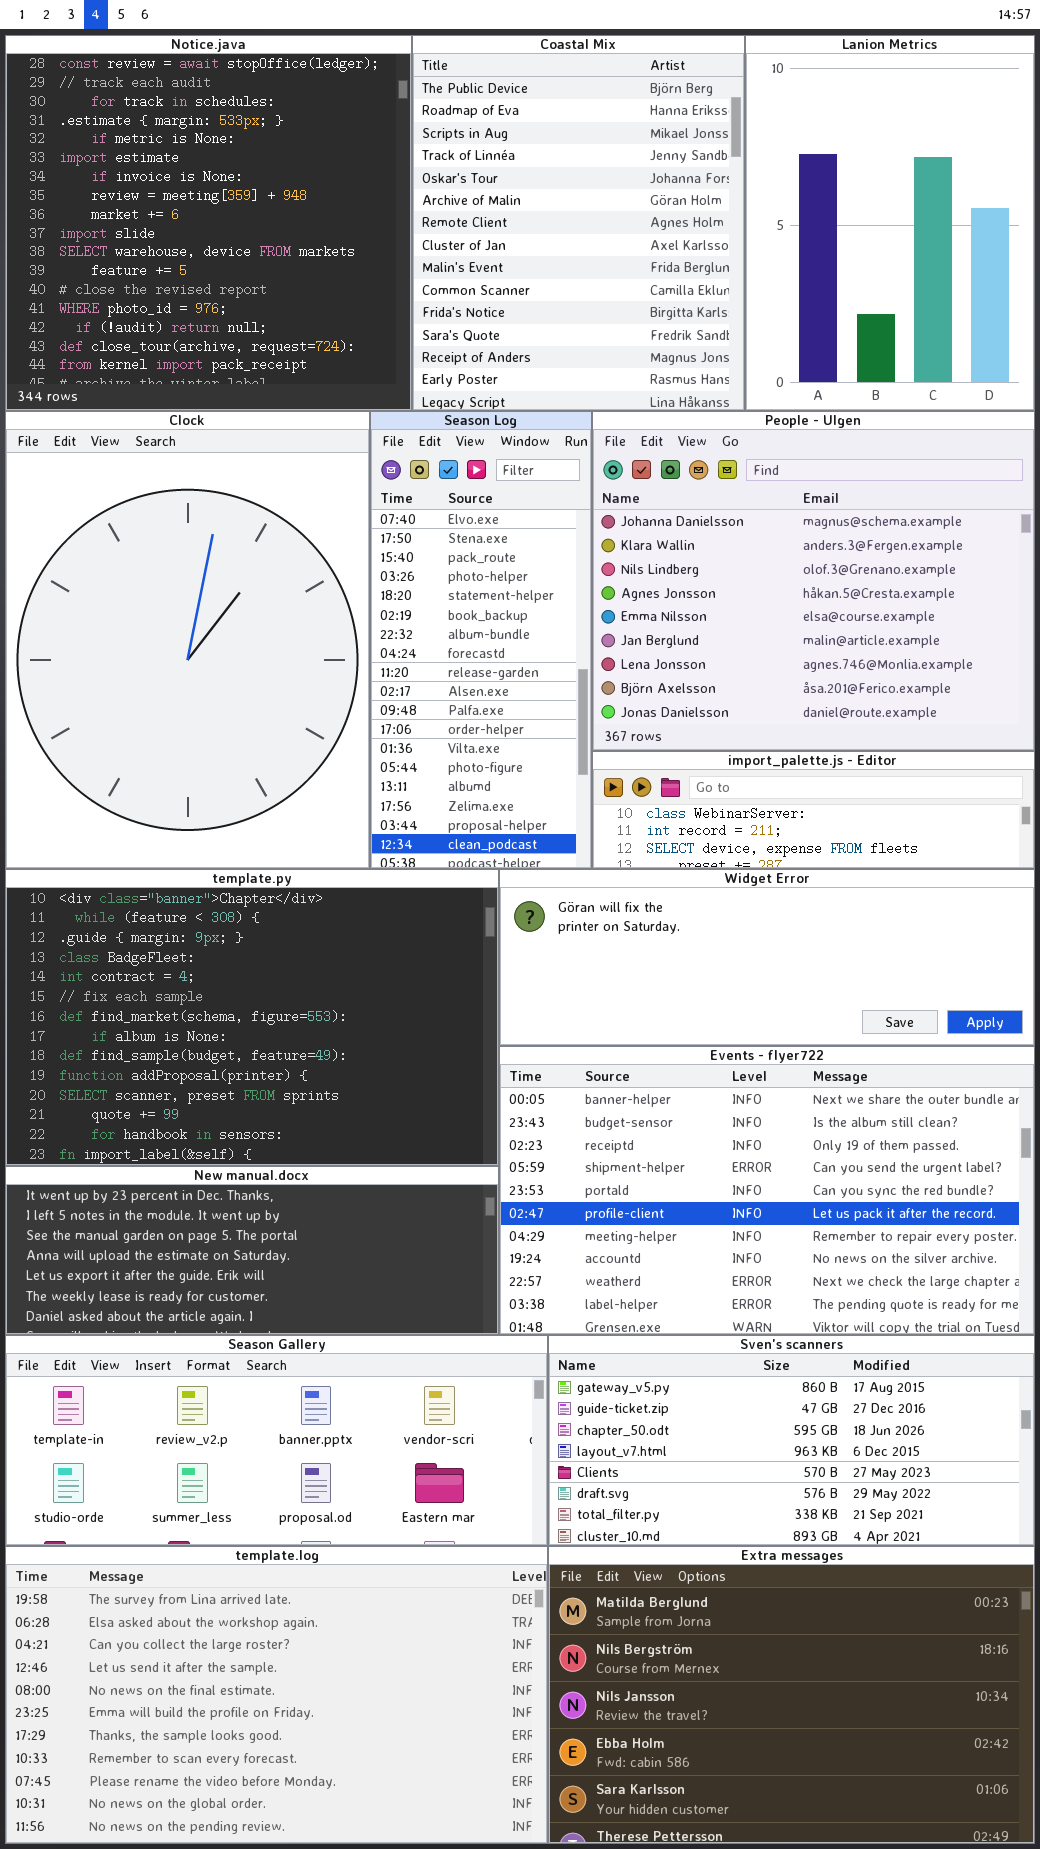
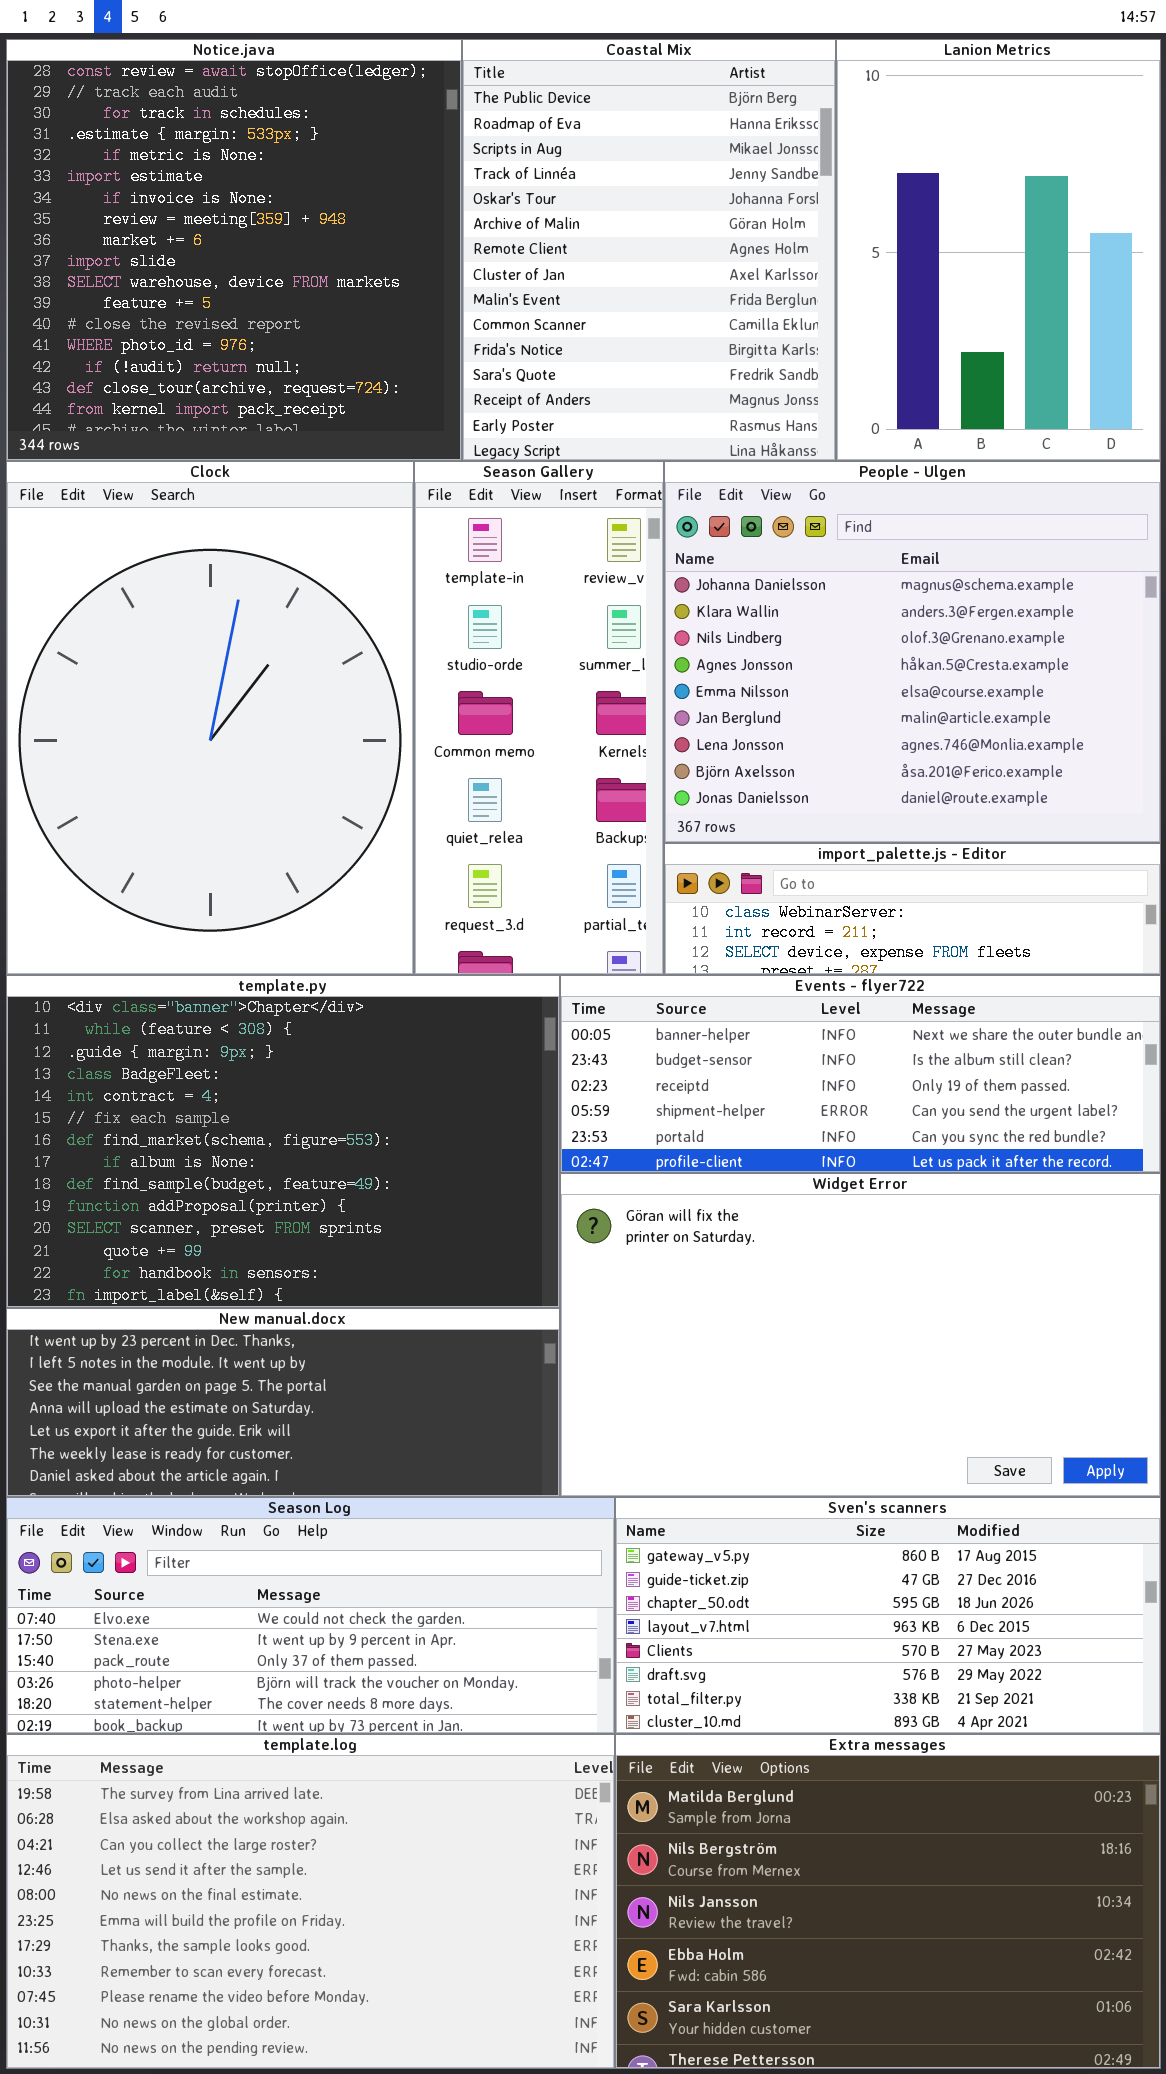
Season Log: [370,411,592,869] -> [6,1497,615,1734], moved, resized
Widget Error: [499,869,1035,1046] -> [560,1173,1161,1497], moved, resized
Events - flyer722: [499,1046,1035,1335] -> [560,975,1161,1173], moved, resized
Season Gallery: [5,1335,548,1546] -> [414,461,664,975], moved, resized

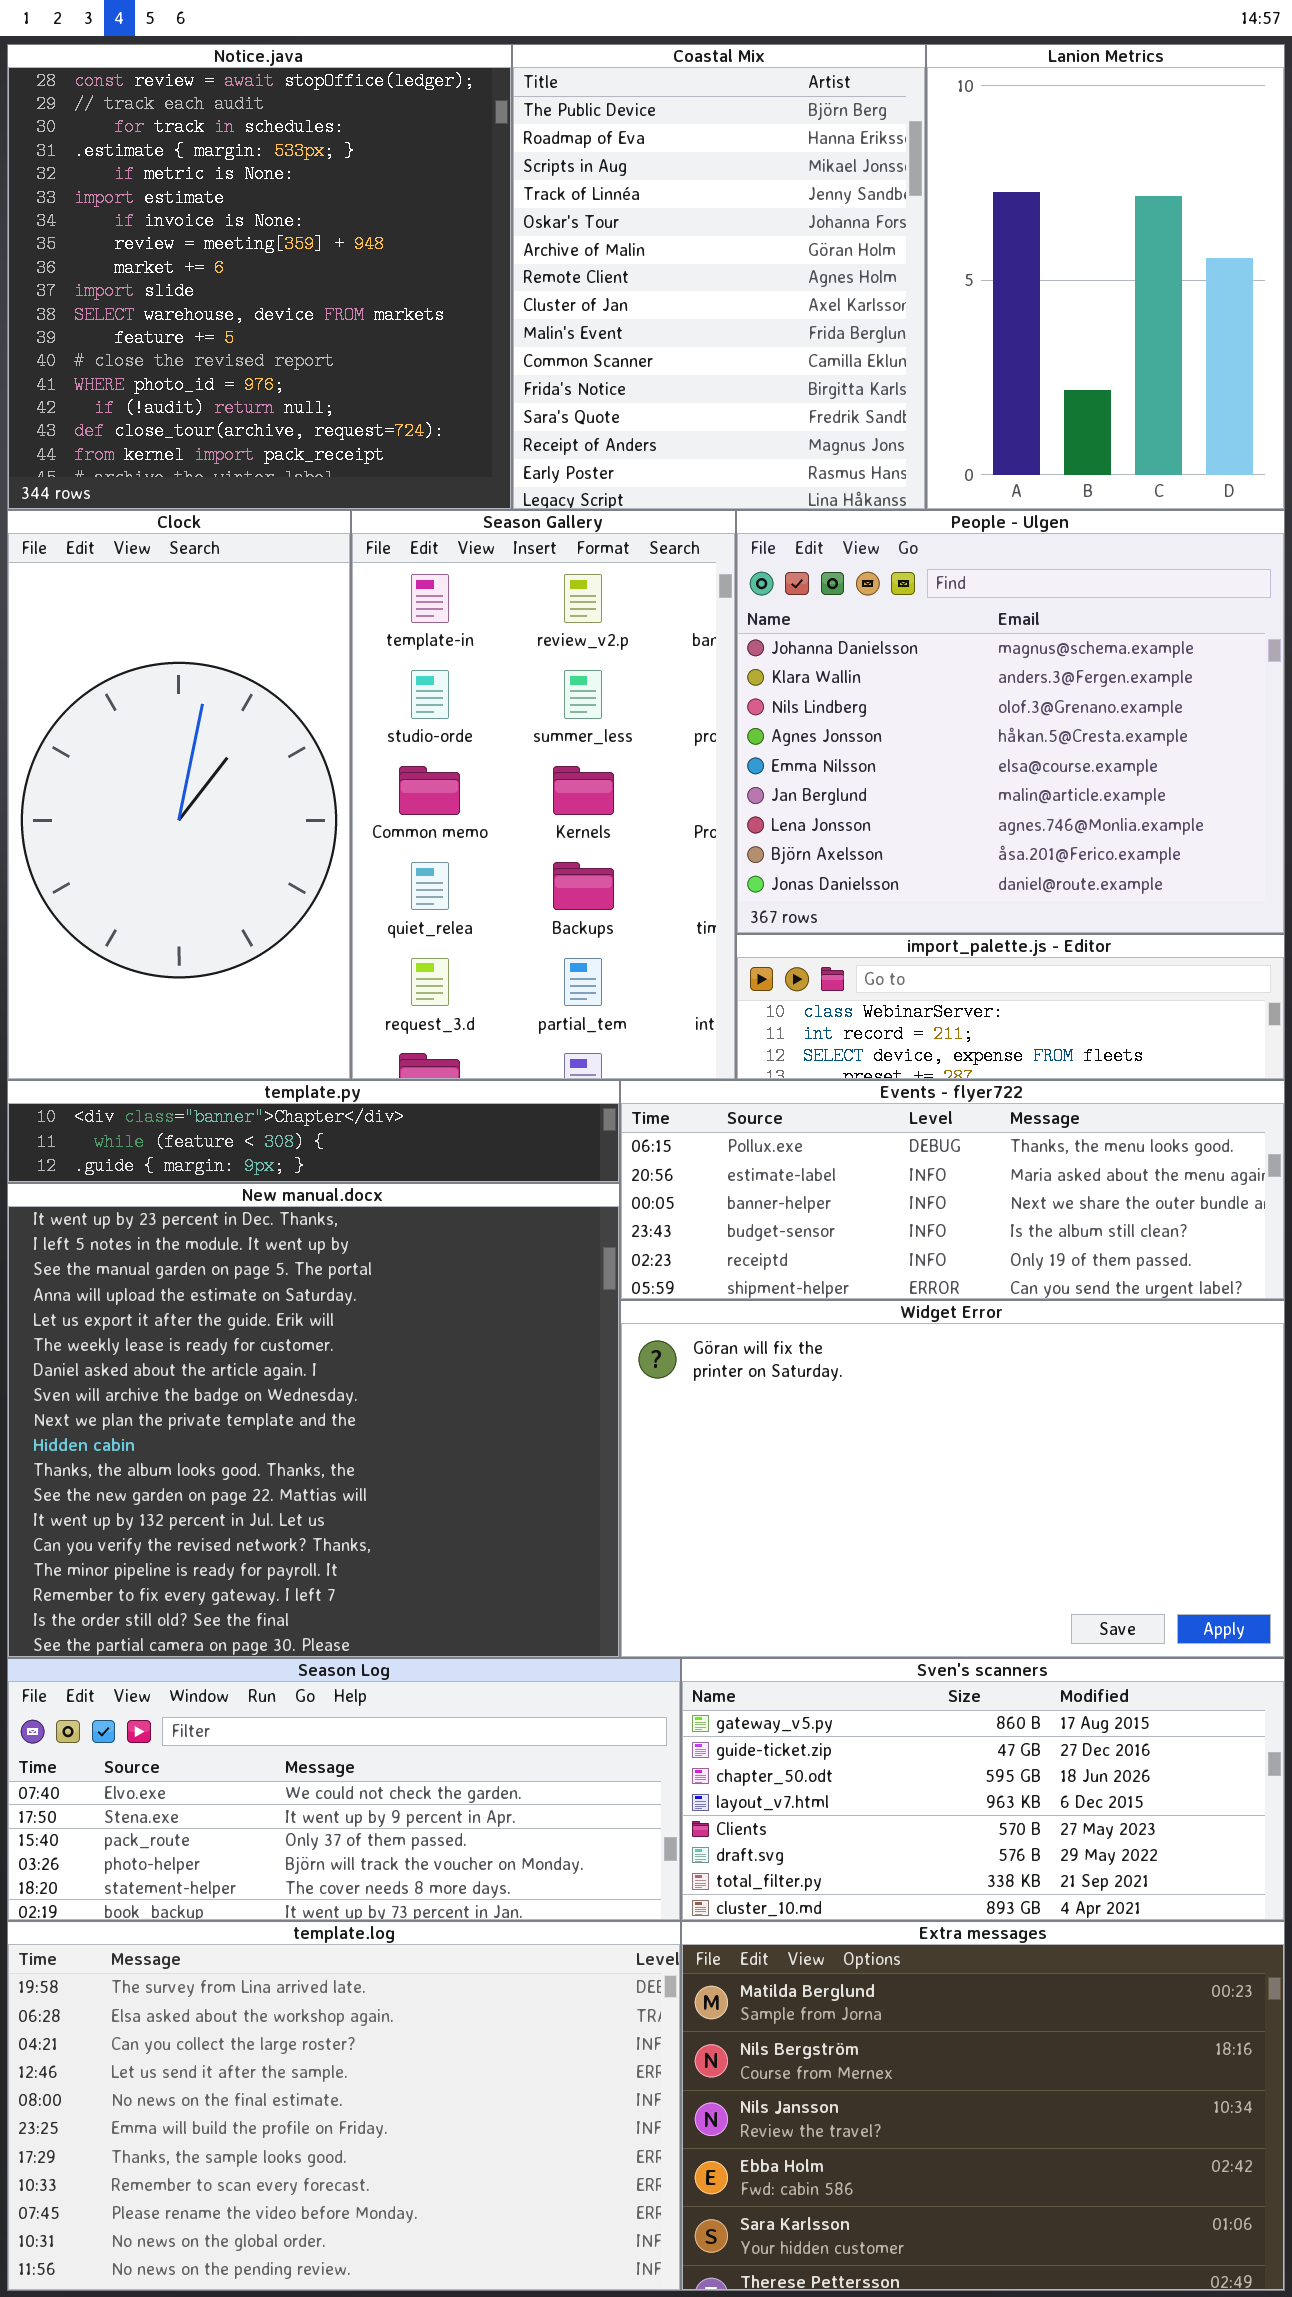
Clock: [6,461,414,975] -> [7,510,351,1080], resized
Season Gallery: [414,461,664,975] -> [351,510,736,1080], resized
template.py: [6,975,560,1308] -> [7,1080,620,1183], resized
Events - flyer722: [560,975,1161,1173] -> [620,1080,1285,1300], scrolled up 2 rows
New manual.docx: [6,1308,560,1497] -> [7,1183,620,1658], resized

